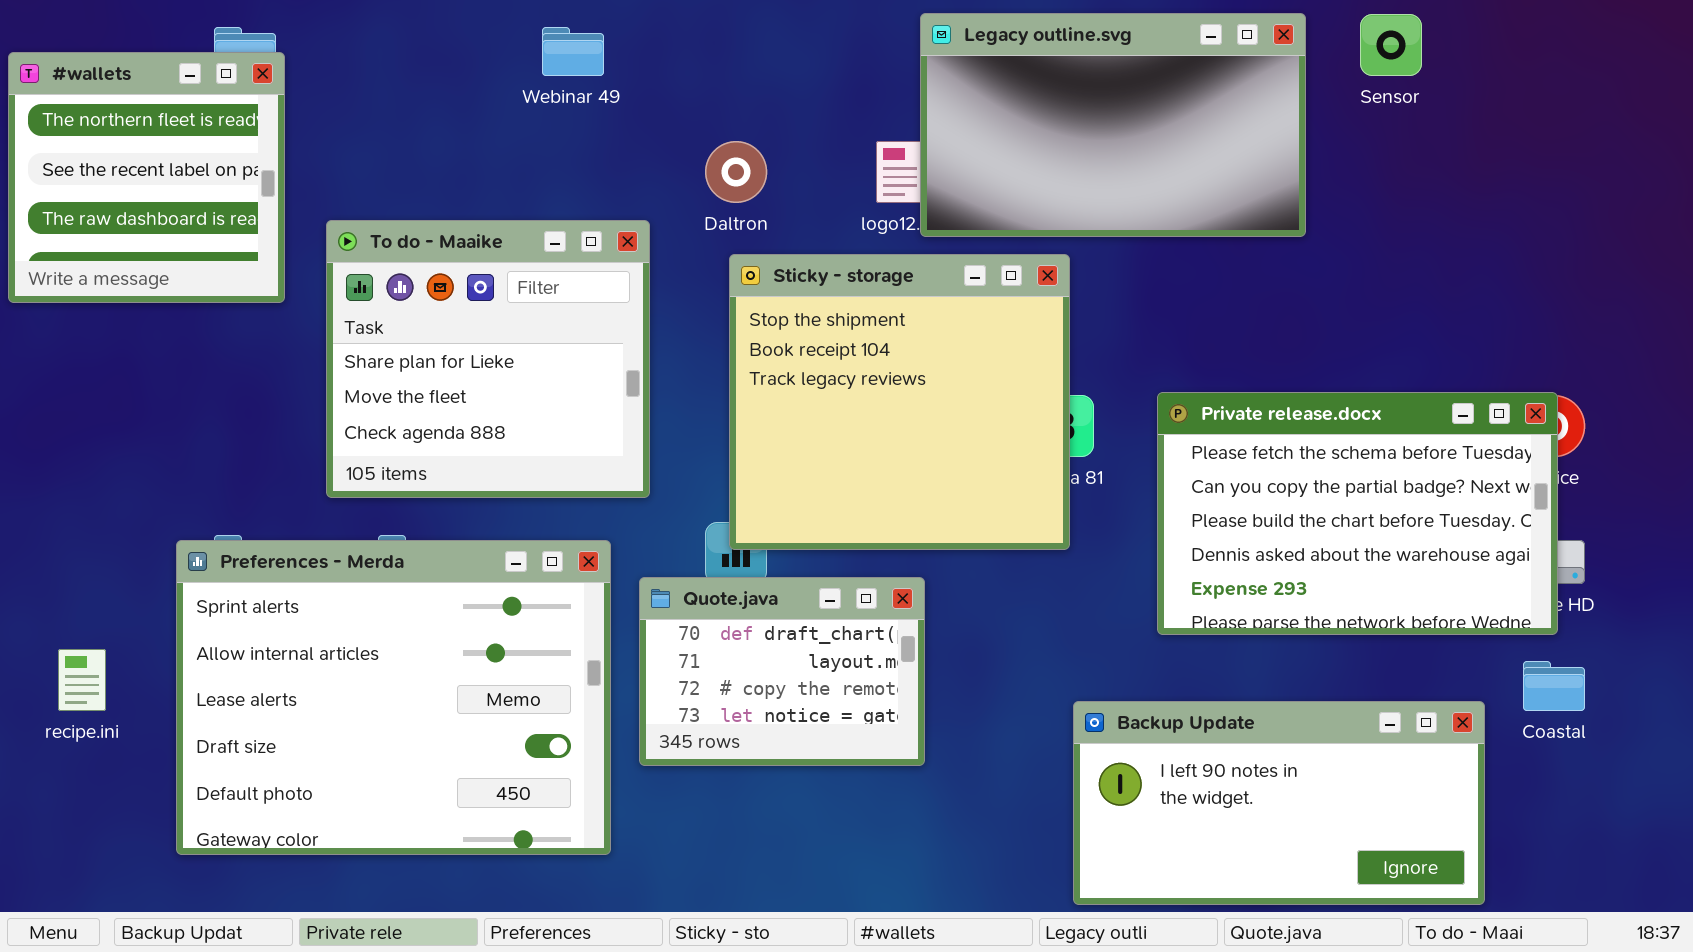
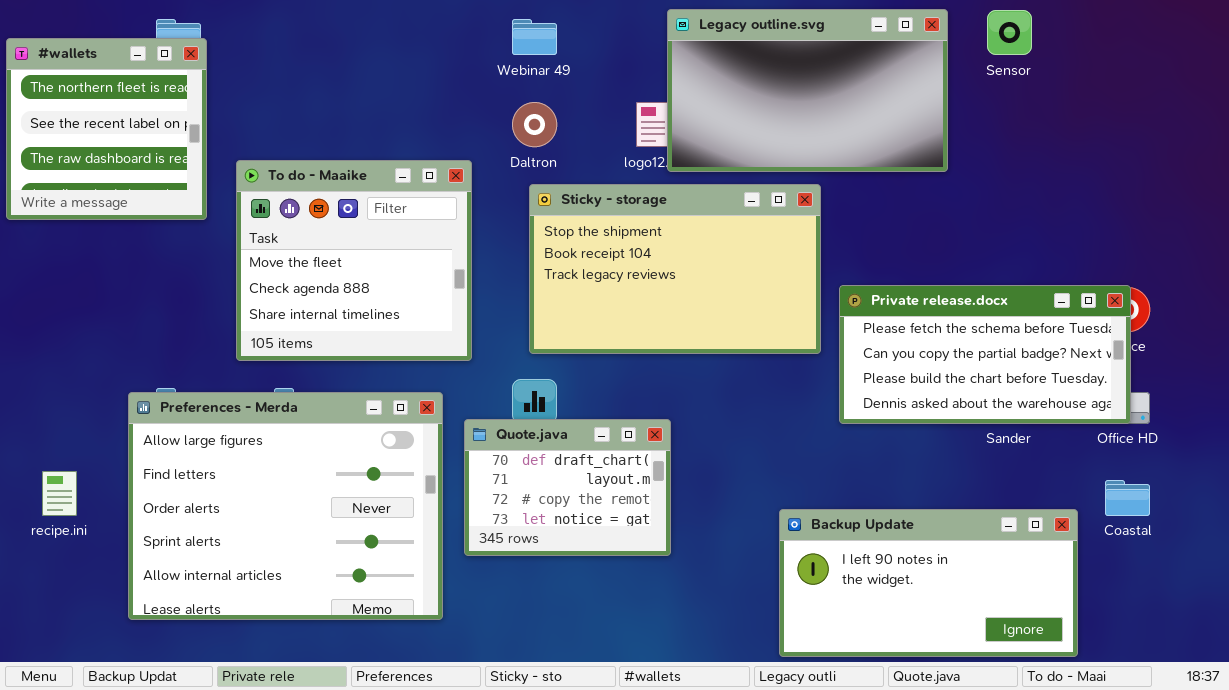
Webinar 49: [542,27,604,76] -> [512,19,557,55], moved
To do - Maaike: [326,220,650,498] -> [236,160,472,361], scrolled down 1 row
Sticky - storage: [729,254,1070,550] -> [529,184,821,354], resized
Private release.docx: [1157,392,1558,635] -> [839,285,1131,424], resized
Preferences - Merda: [176,540,611,855] -> [128,392,443,620], scrolled up 3 rows

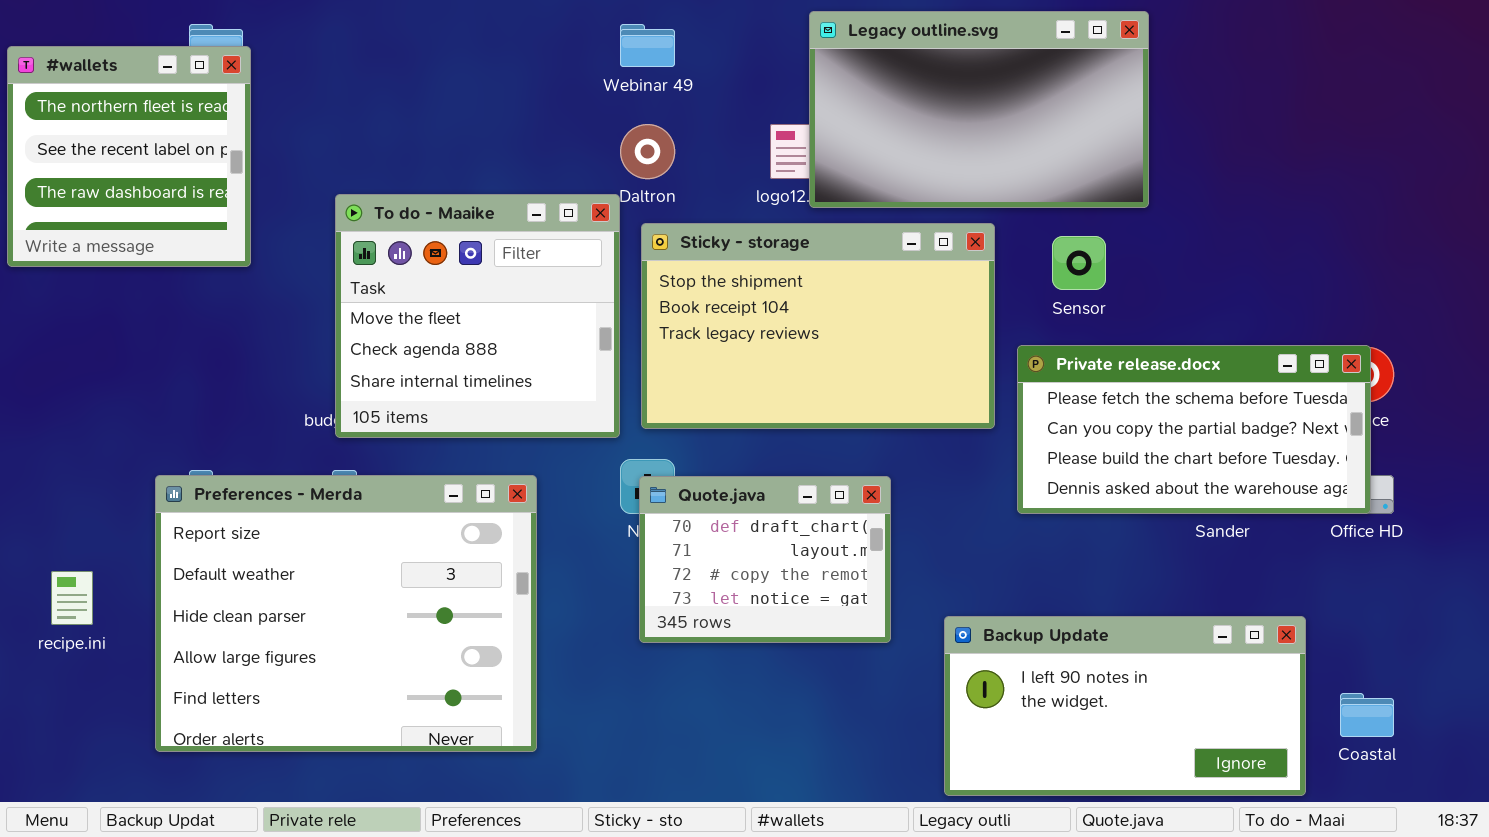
Sensor: [987,10,1032,55] -> [1052,236,1106,290], moved
To do - Maaike: [236,160,472,361] -> [335,194,620,438], moved
Preferences - Merda: [128,392,443,620] -> [155,475,537,752], scrolled up 3 rows
Quote.java: [464,419,671,556] -> [639,476,891,643], moved
Coastal: [1105,480,1150,516] -> [1340,693,1394,737], moved

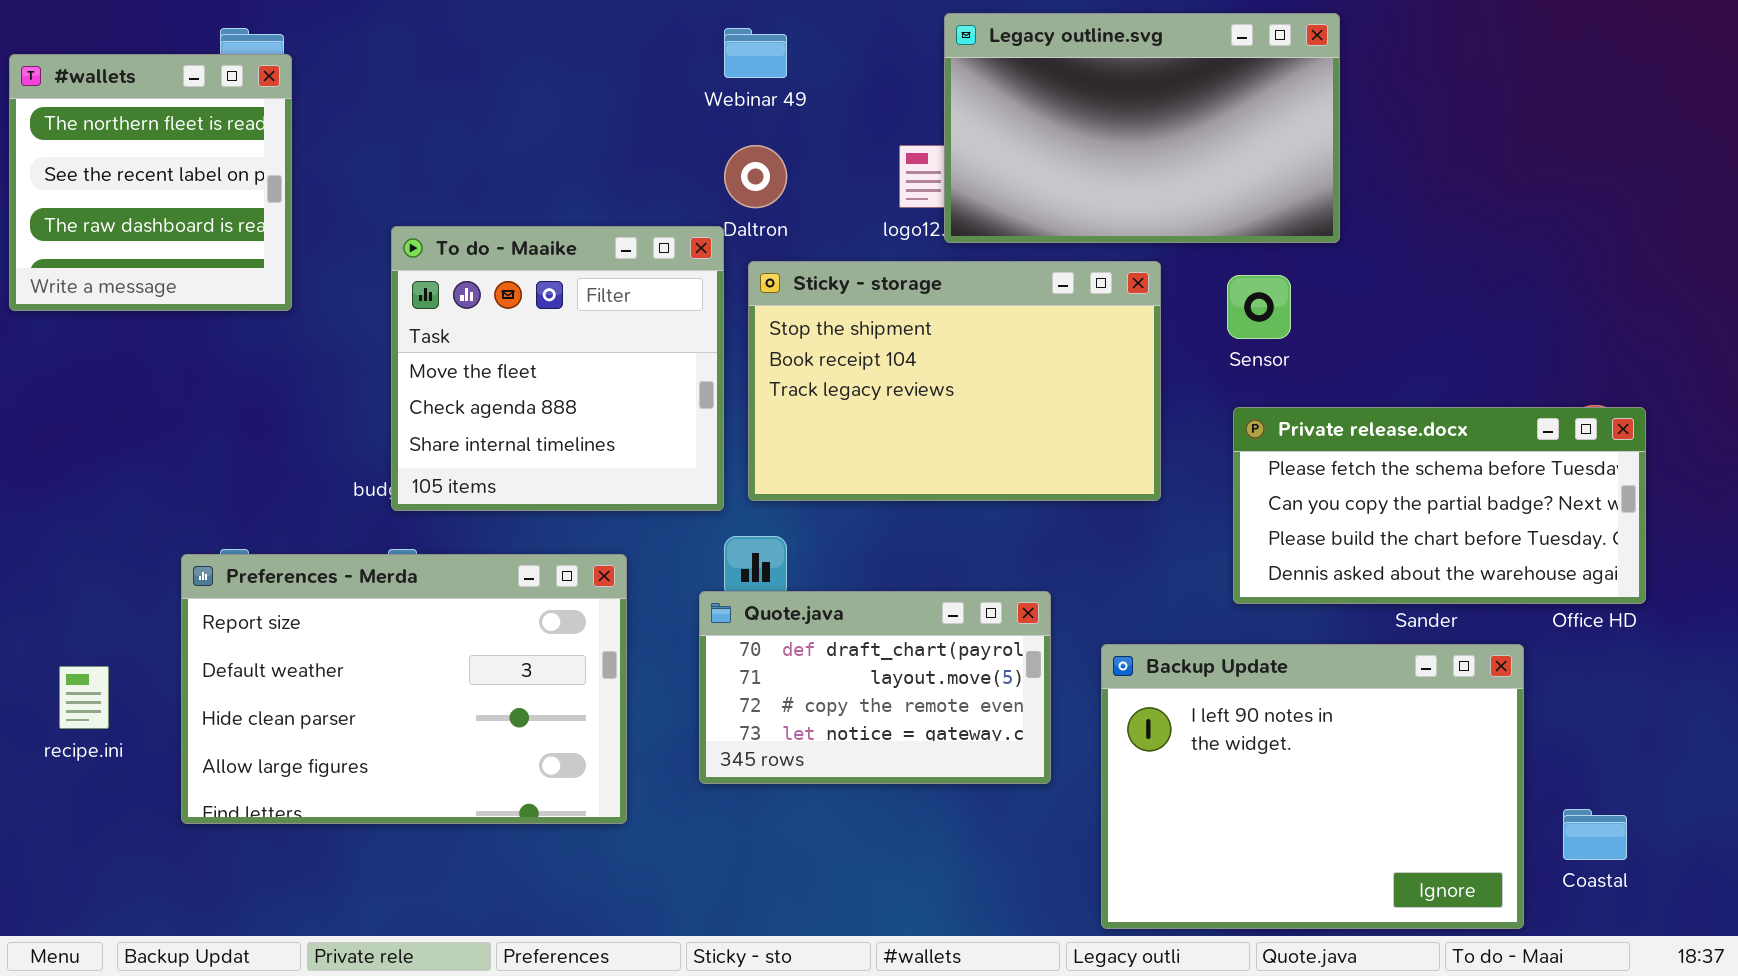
Private release.docx: [1017,345,1371,514] -> [1233,407,1646,604], moved
Preferences - Merda: [155,475,537,752] -> [181,554,627,824], resized
Quote.java: [639,476,891,643] -> [699,591,1051,784], moved, resized
Backup Update: [944,616,1306,796] -> [1101,644,1524,929], resized

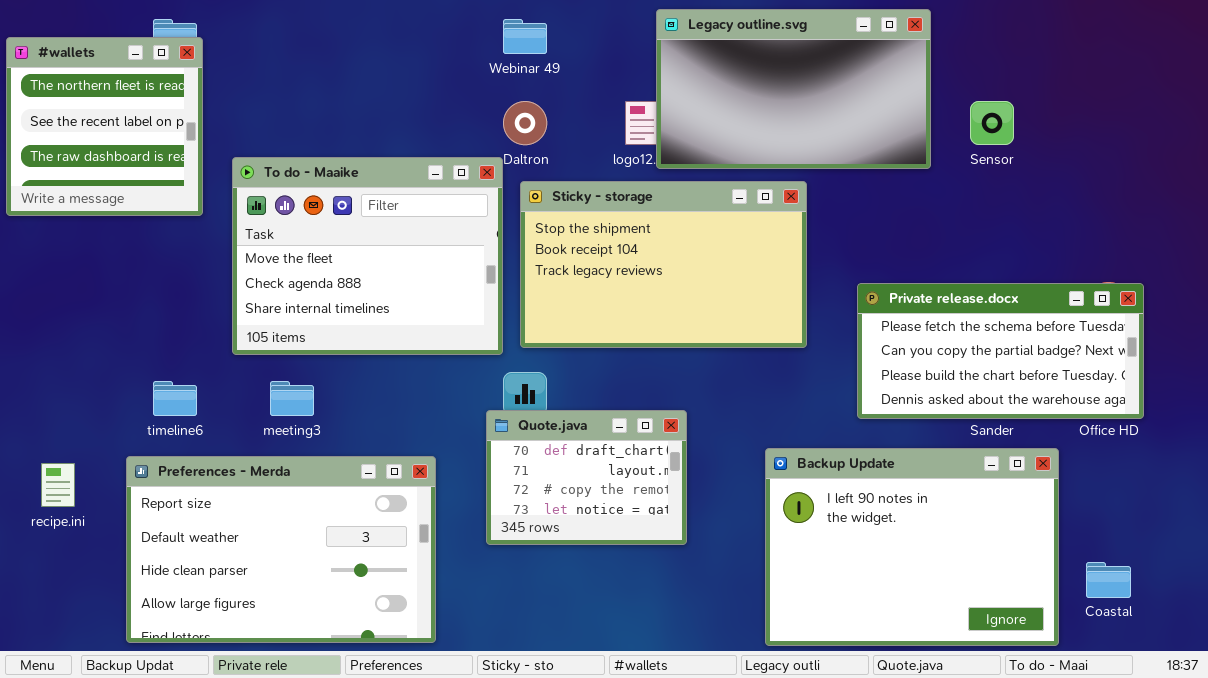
To do - Maaike: [391,226,724,511] -> [232,157,503,355], resized
Sensor: [1227,275,1291,339] -> [970,101,1014,145], moved
Preferences - Merda: [181,554,627,824] -> [126,456,436,643], moved
Quote.java: [699,591,1051,784] -> [486,410,687,545], resized

